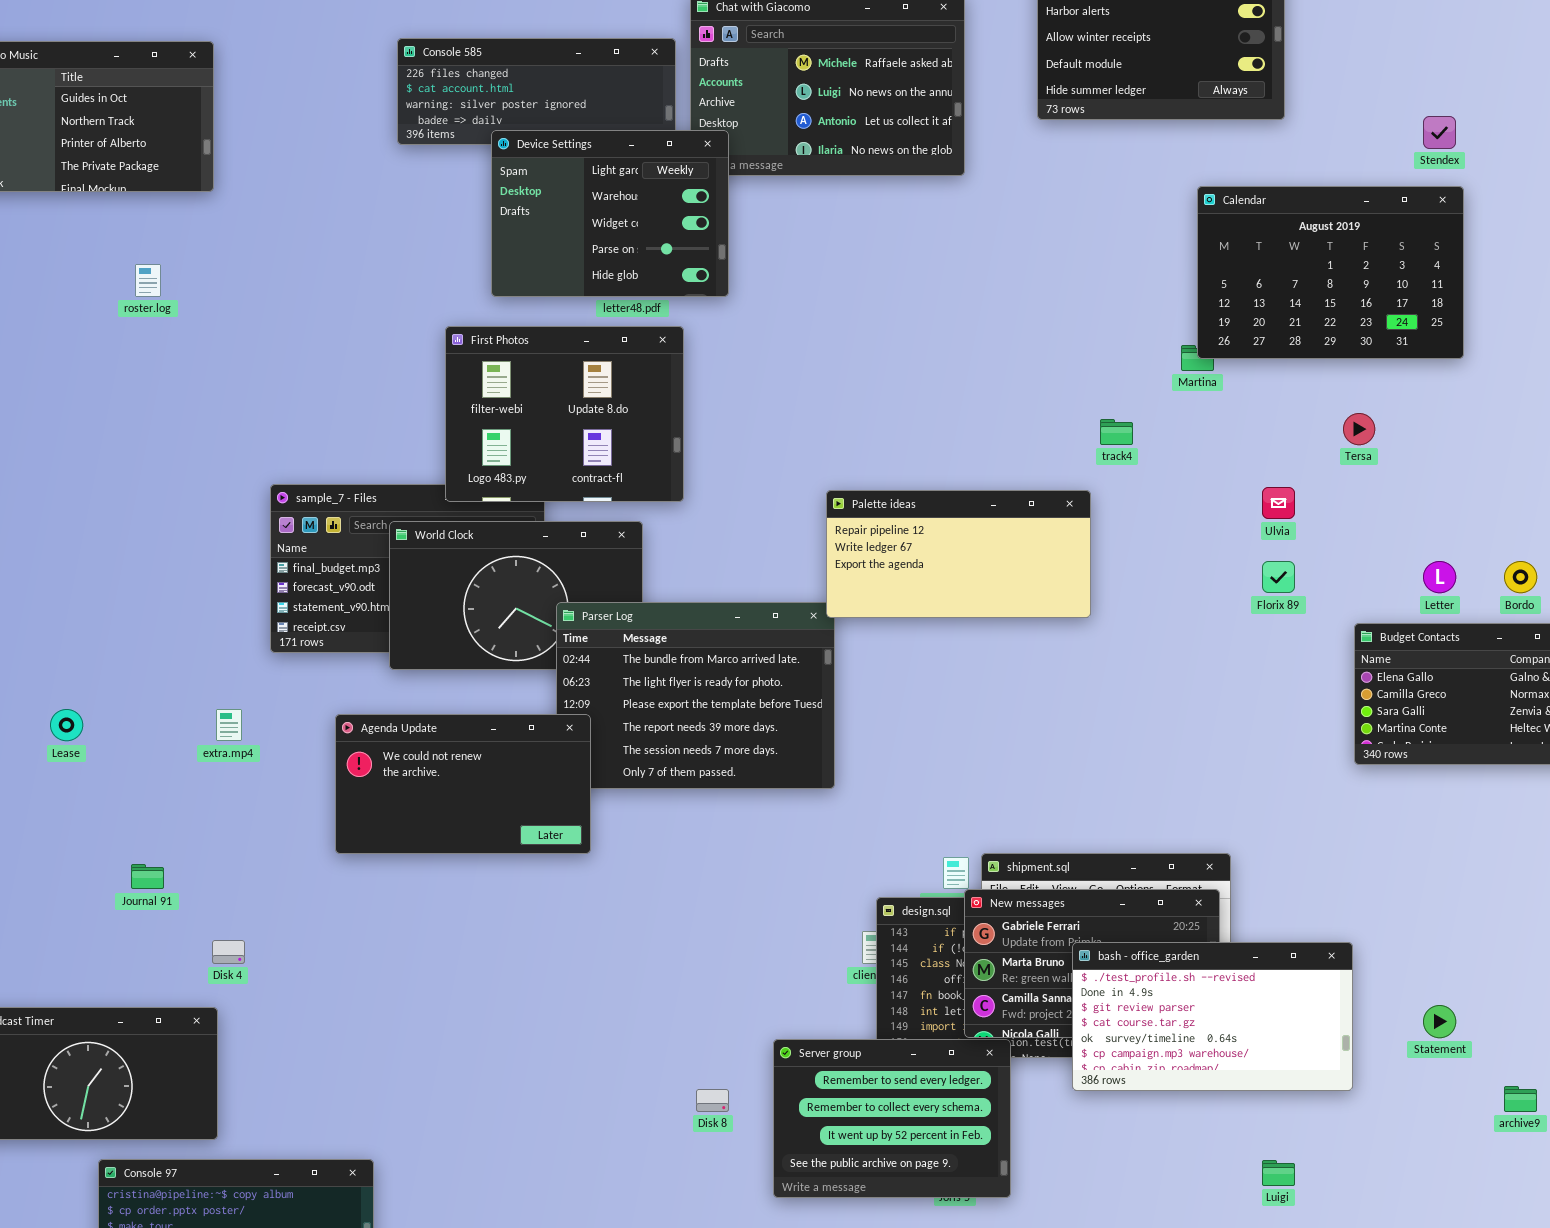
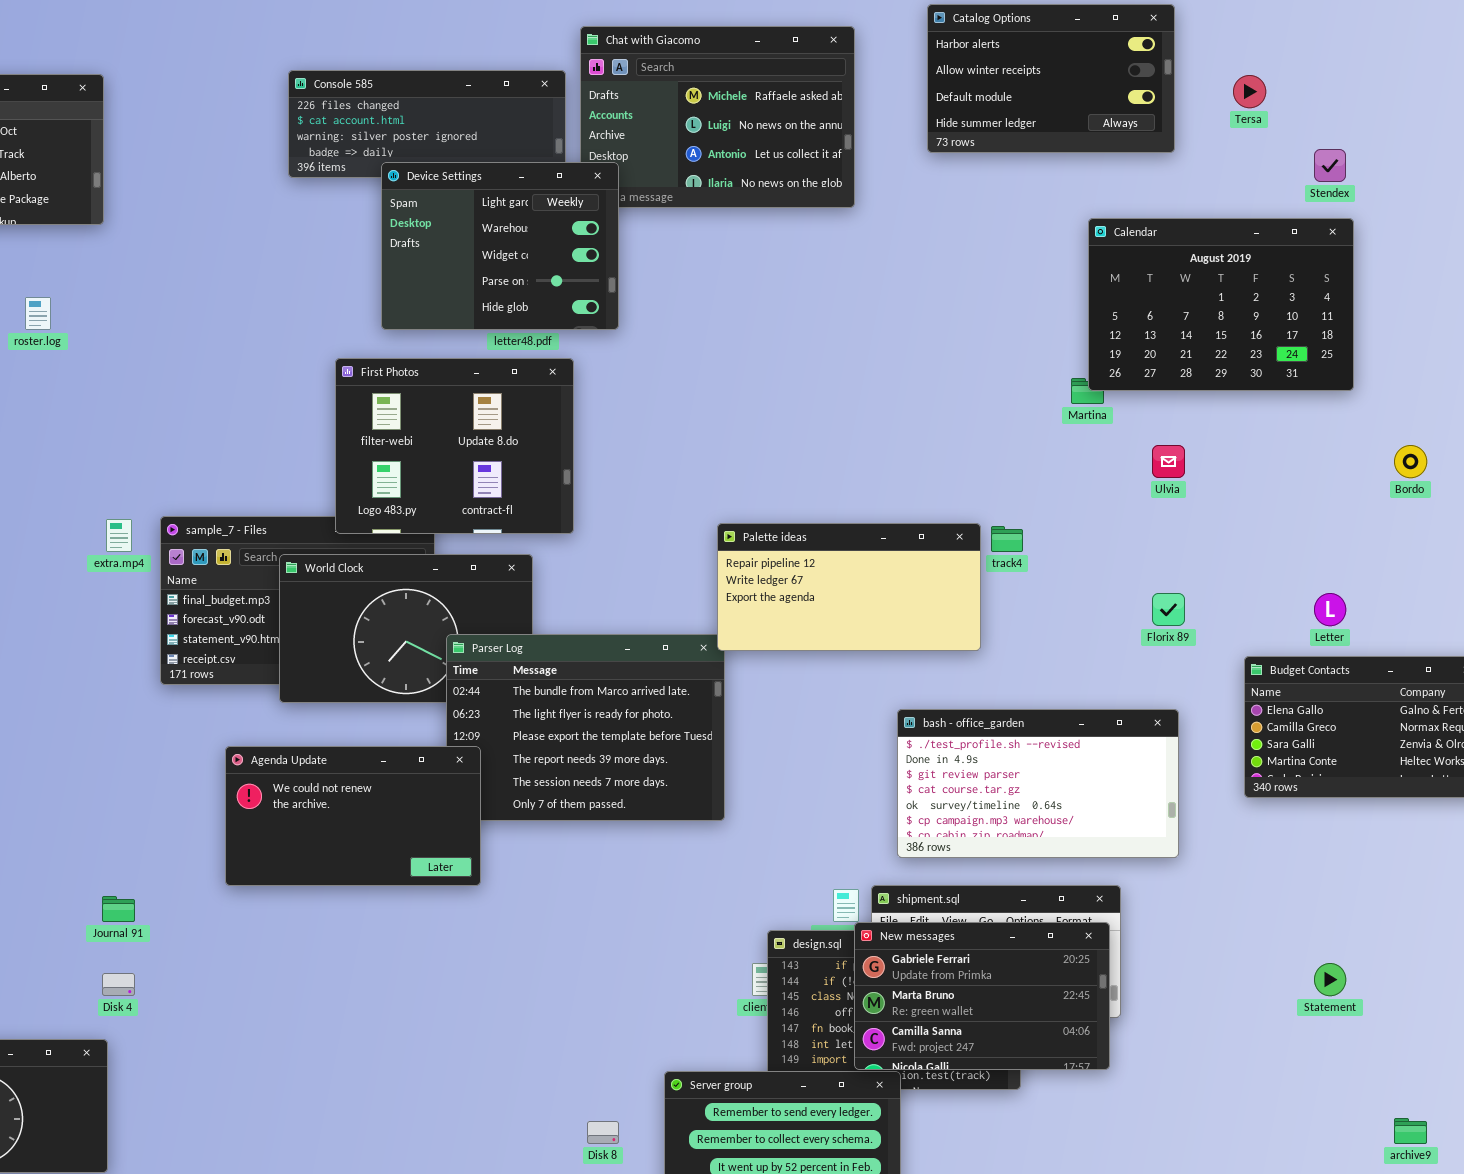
Tersa: [1343,413,1375,445] -> [1233,75,1266,108], moved
track4: [1100,419,1133,445] -> [991,526,1023,552], moved
Ulvia: [1262,487,1295,519] -> [1152,445,1185,478], moved
Bordo: [1504,561,1537,593] -> [1394,445,1427,478], moved
extra.mp4: [216,709,242,741] -> [106,519,132,552], moved
Journal 91: [131,864,164,889] -> [102,896,135,922], moved
bash - office_garden: [1072,942,1353,1091] -> [897,709,1179,858], moved
Statement: [1423,1005,1456,1038] -> [1314,963,1346,996], moved

